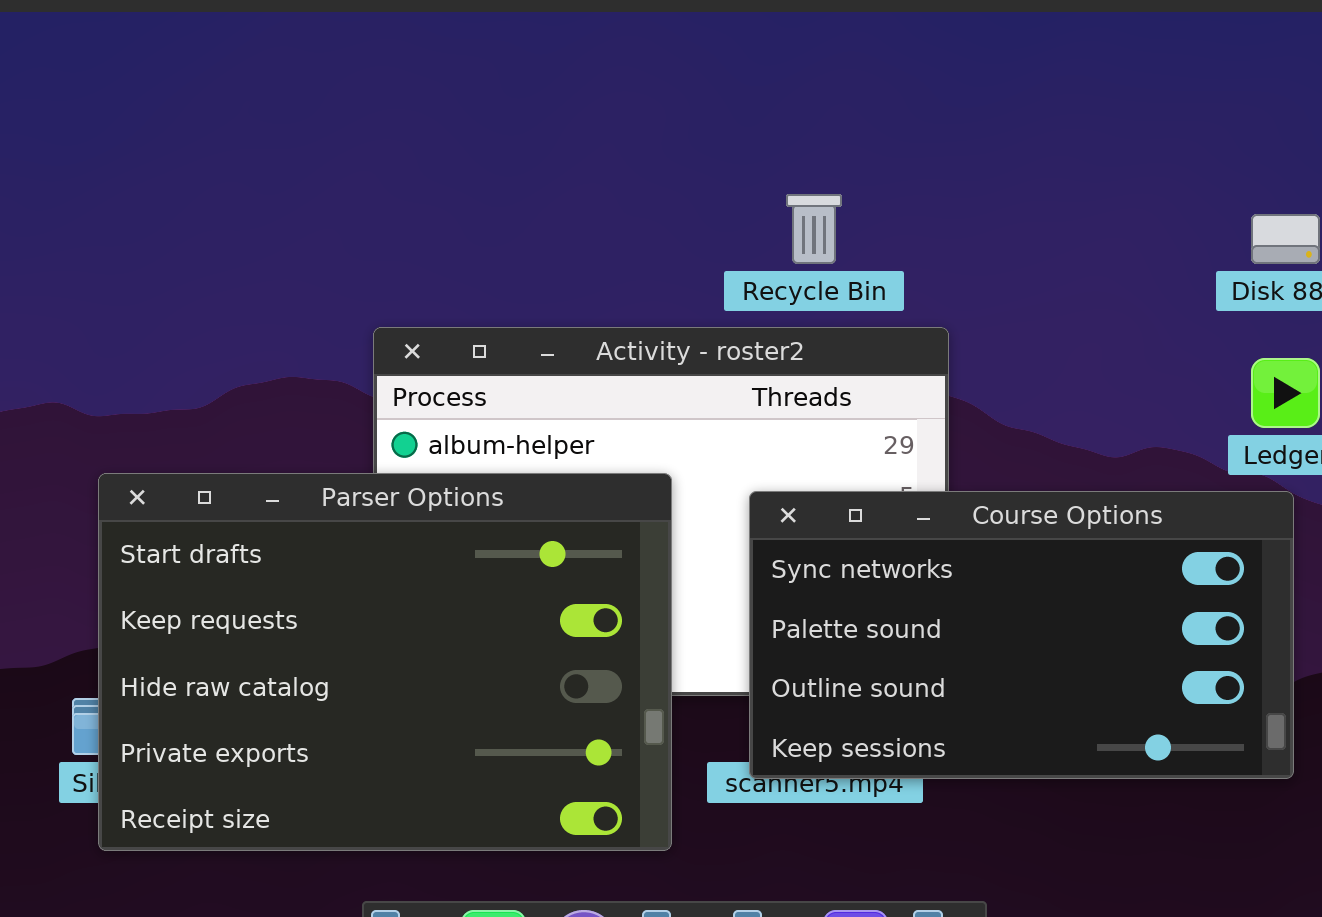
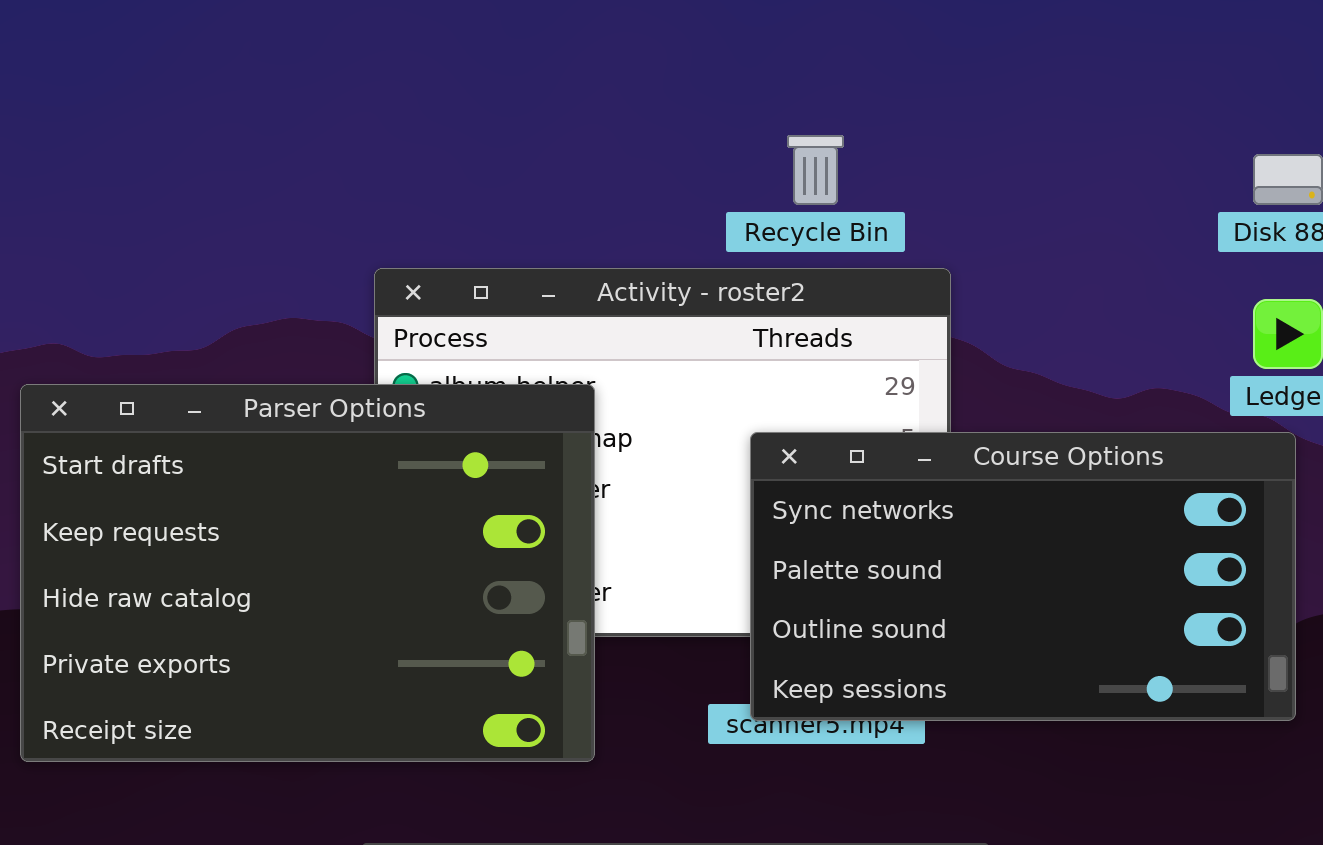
Parser Options: [98,473,672,851] -> [20,384,595,762], moved

